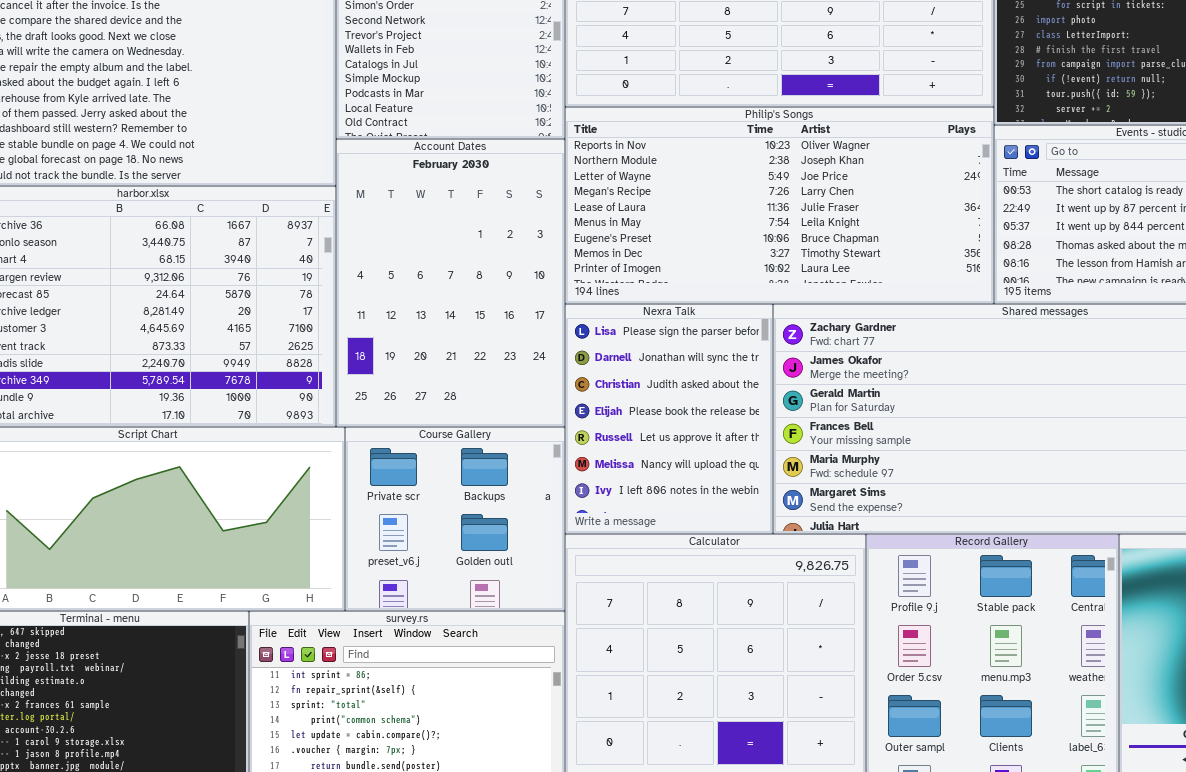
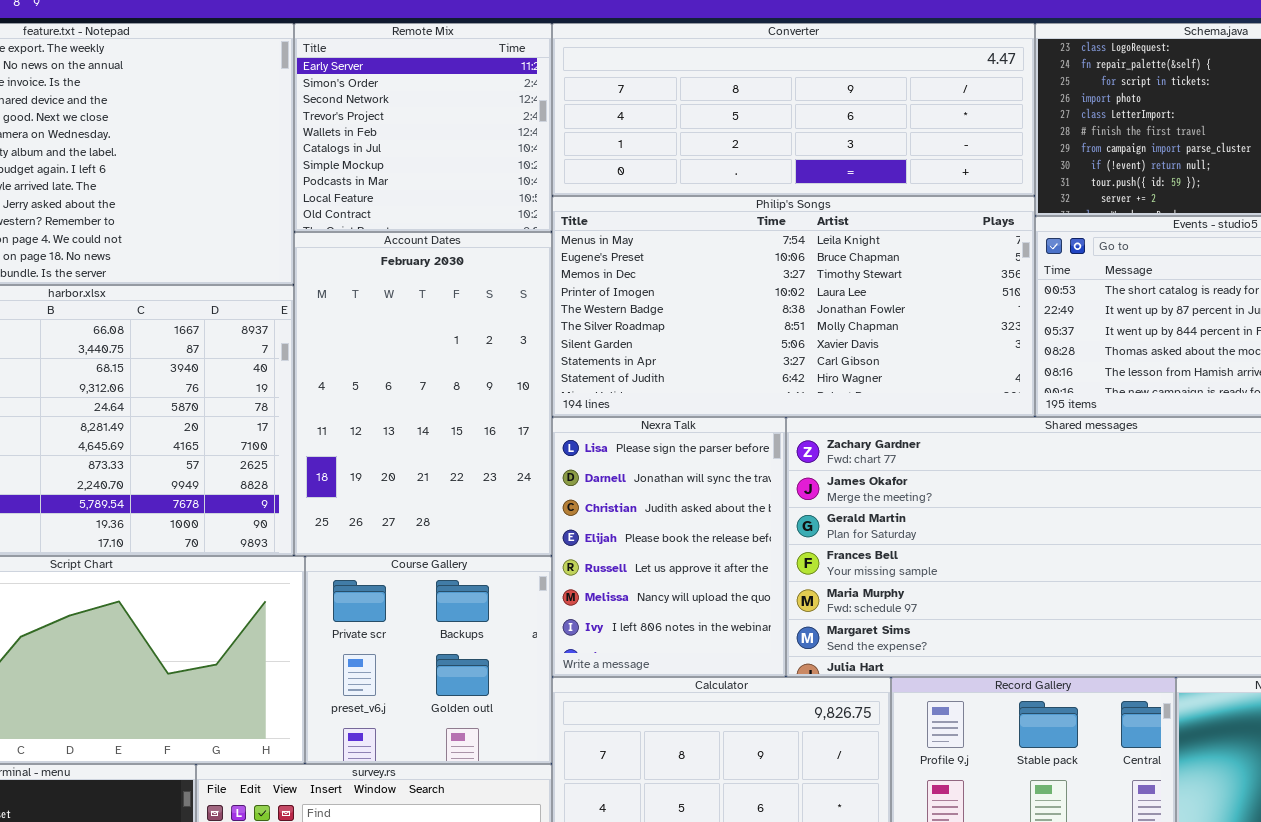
Philip's Songs: [565,107,994,304] -> [552,196,1035,417], scrolled down 5 rows

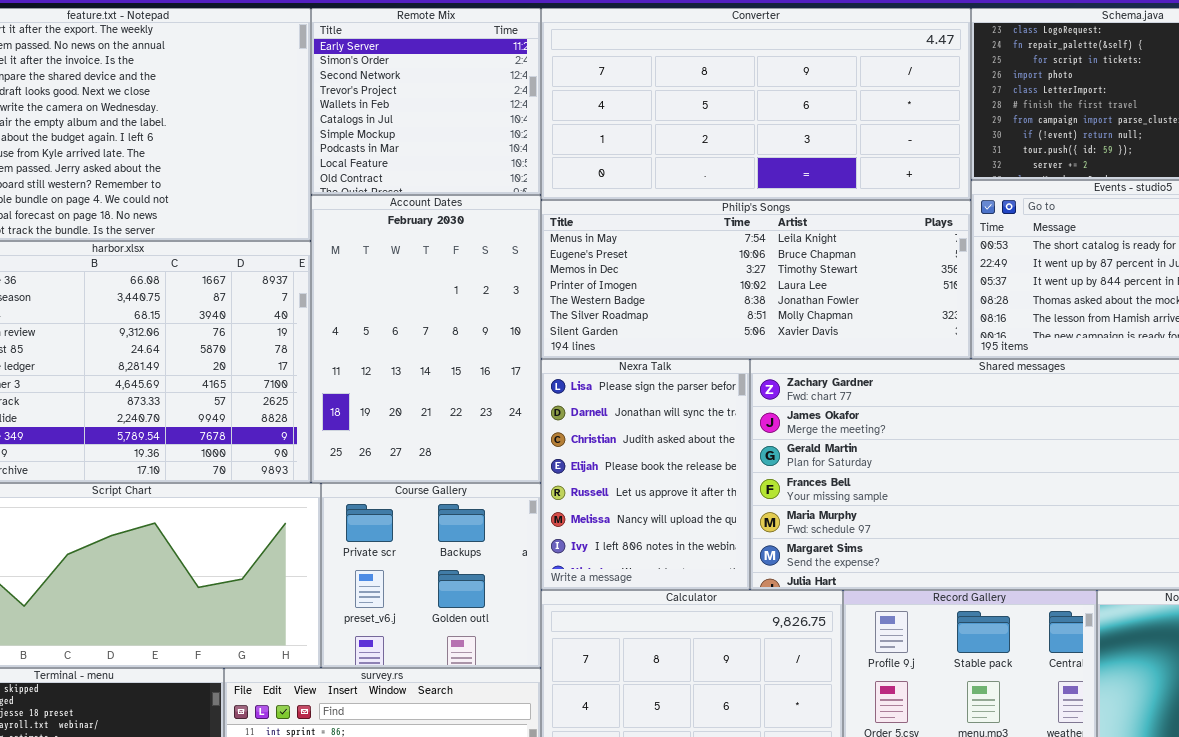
Converter: [552,23,1035,196] -> [541,8,971,200], resized
Philip's Songs: [552,196,1035,417] -> [541,200,971,359], resized

